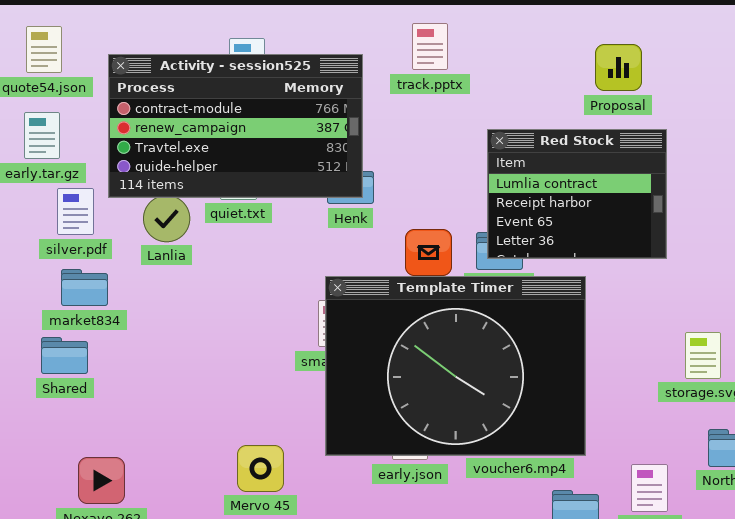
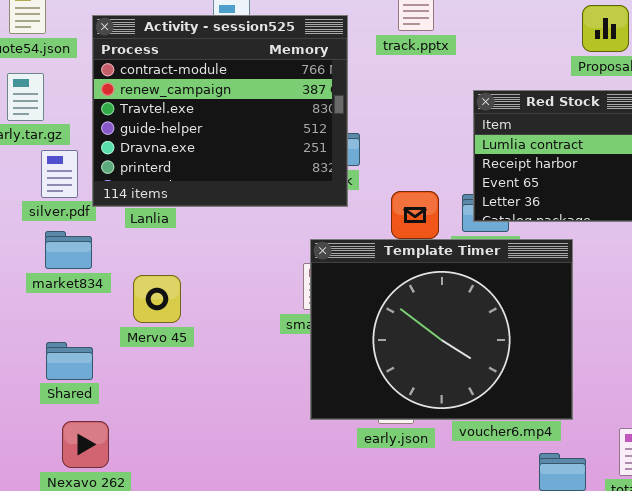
Activity - session525: [108,54,363,198] -> [92,15,348,207], resized
Shared: [41,337,88,374] -> [46,342,93,380], moved
Mervo 45: [237,445,284,492] -> [133,275,181,323], moved

